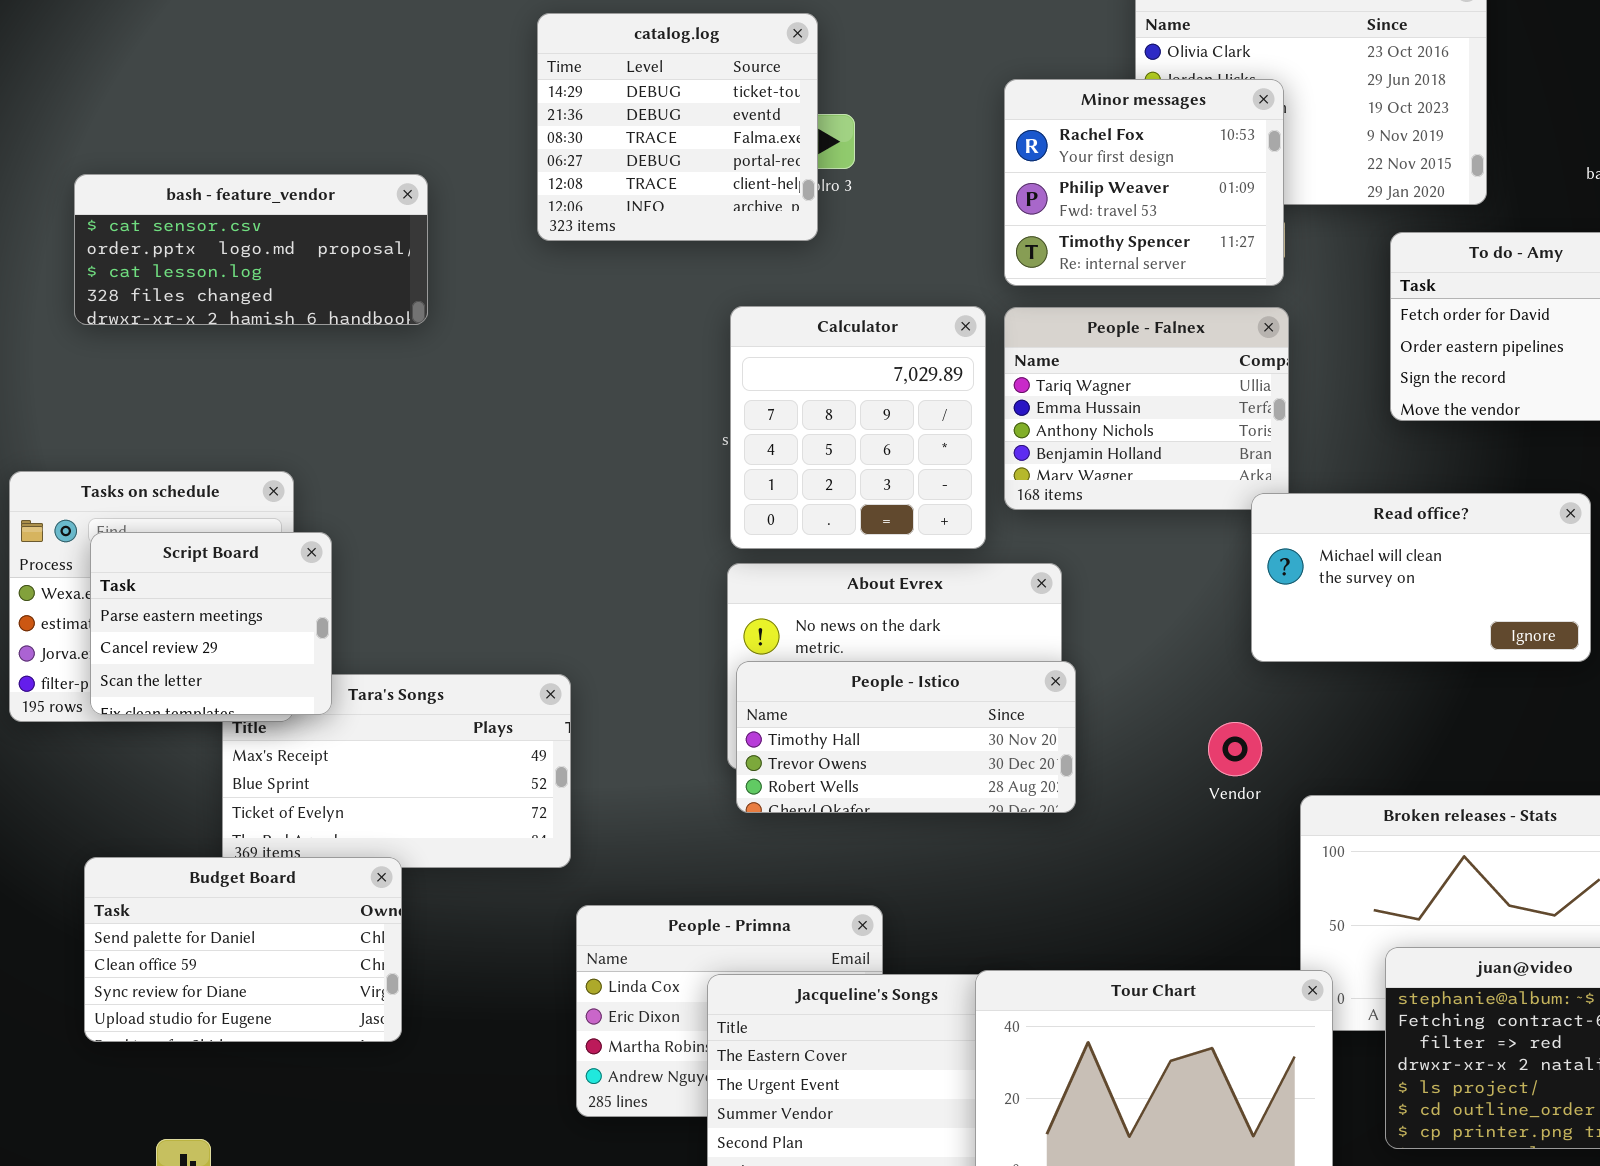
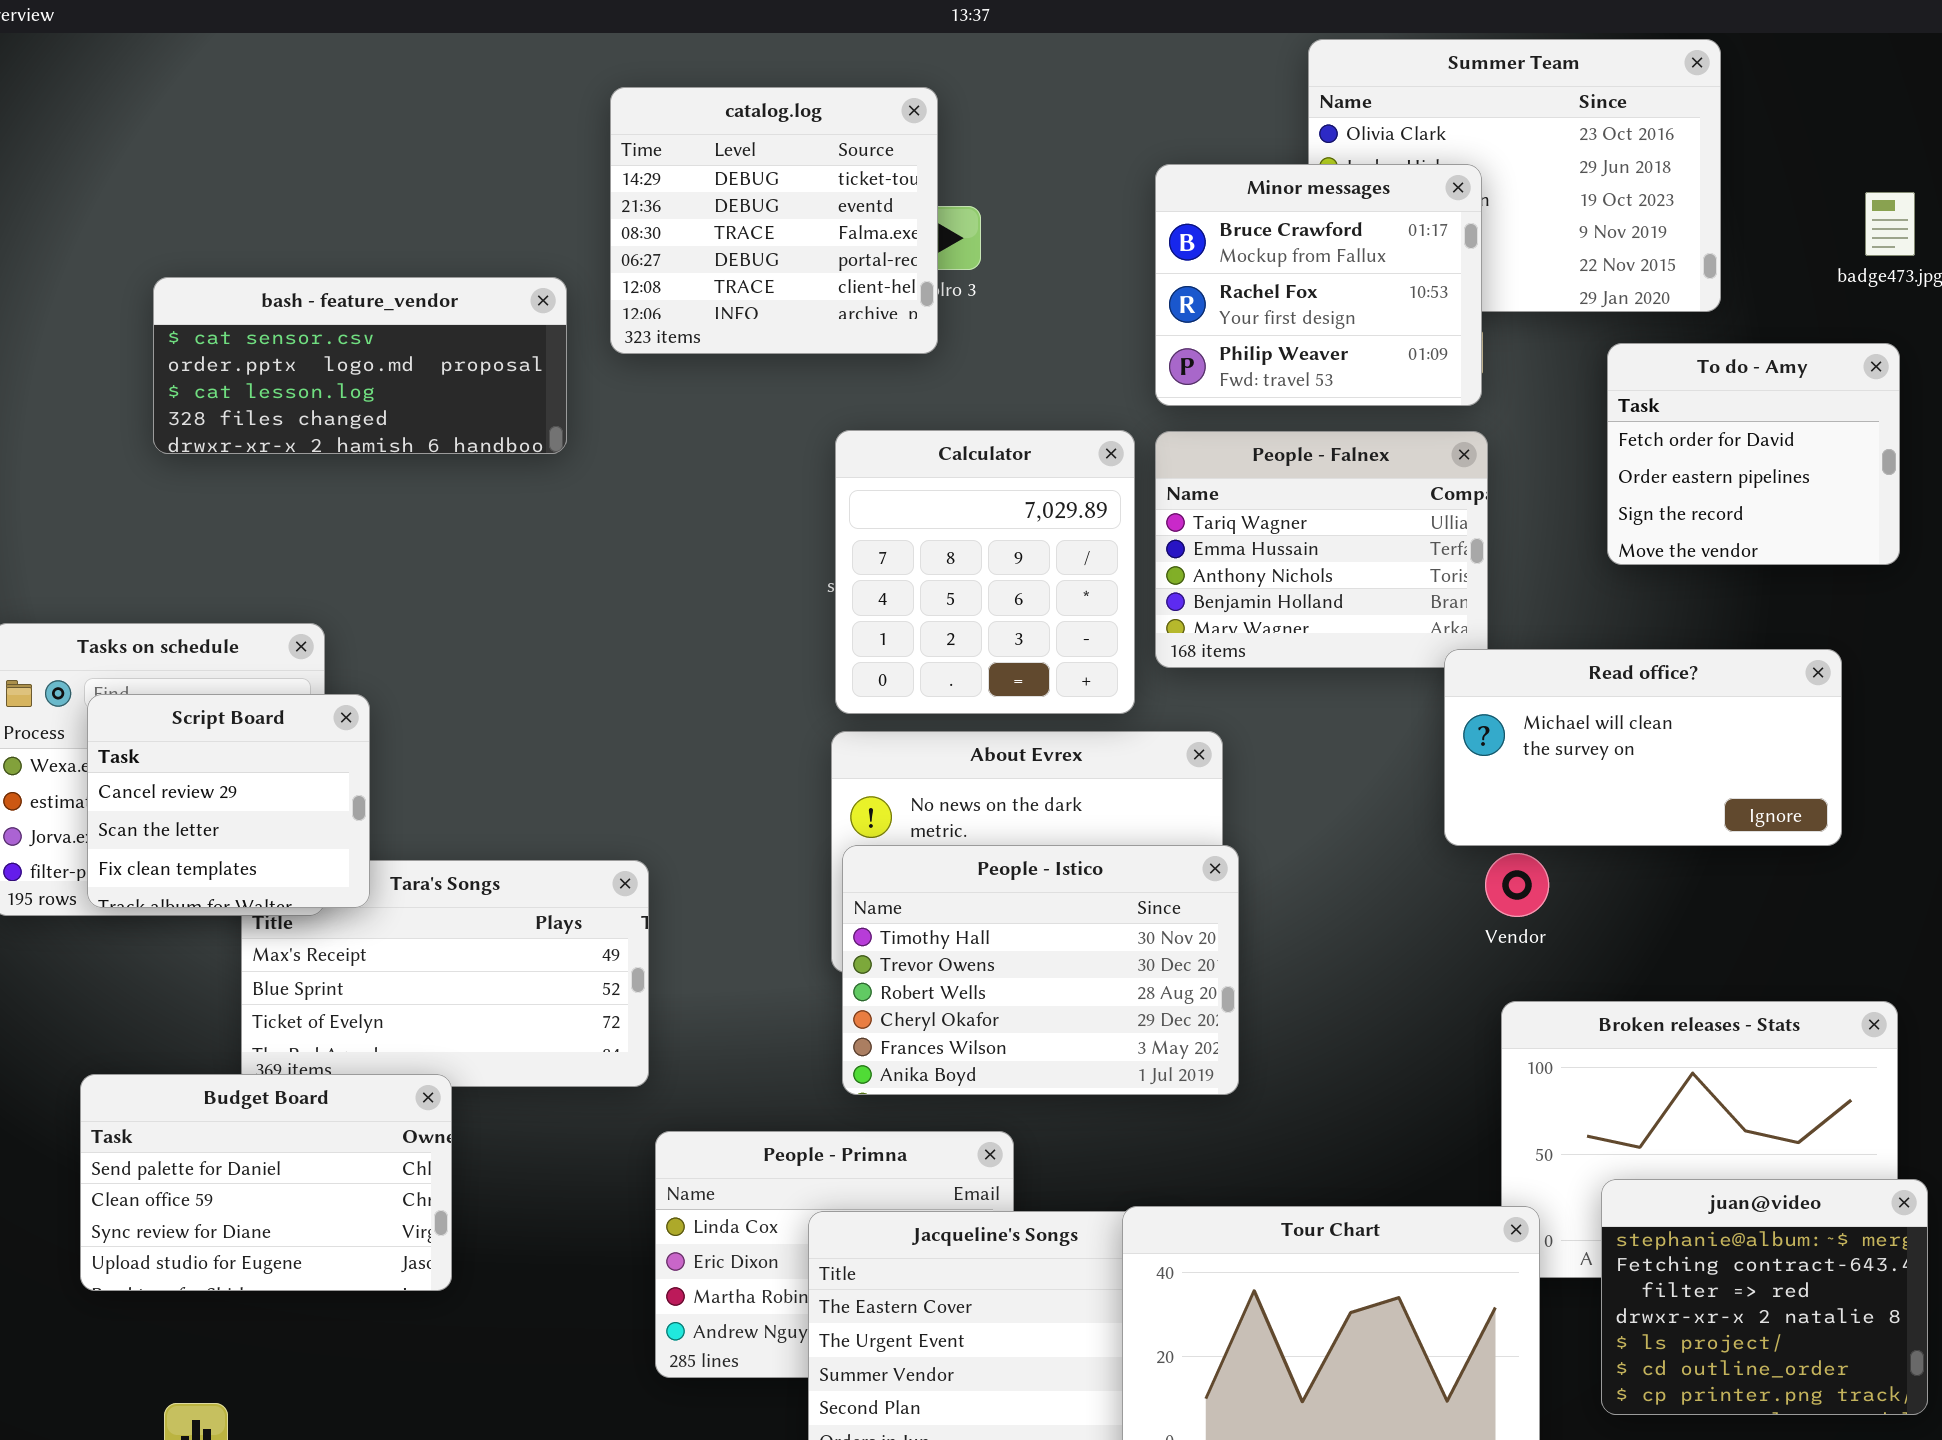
Minor messages: [1004,79,1284,286] -> [1155,164,1482,406], scrolled up 1 row
bash - feature_vendor: [74,174,428,325] -> [153,277,567,454], moved
Script Board: [90,532,332,715] -> [87,694,370,908], scrolled down 1 row
People - Istico: [736,661,1076,813] -> [842,845,1239,1095], resized
Vendor: [1208,722,1262,776] -> [1485,853,1549,917], moved

